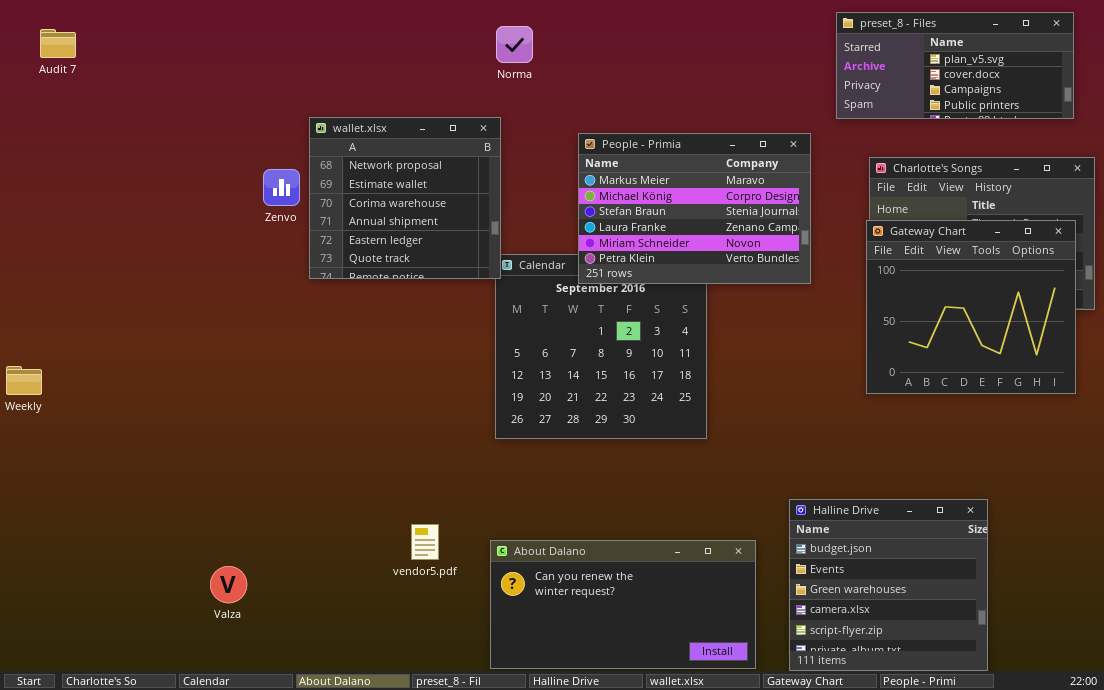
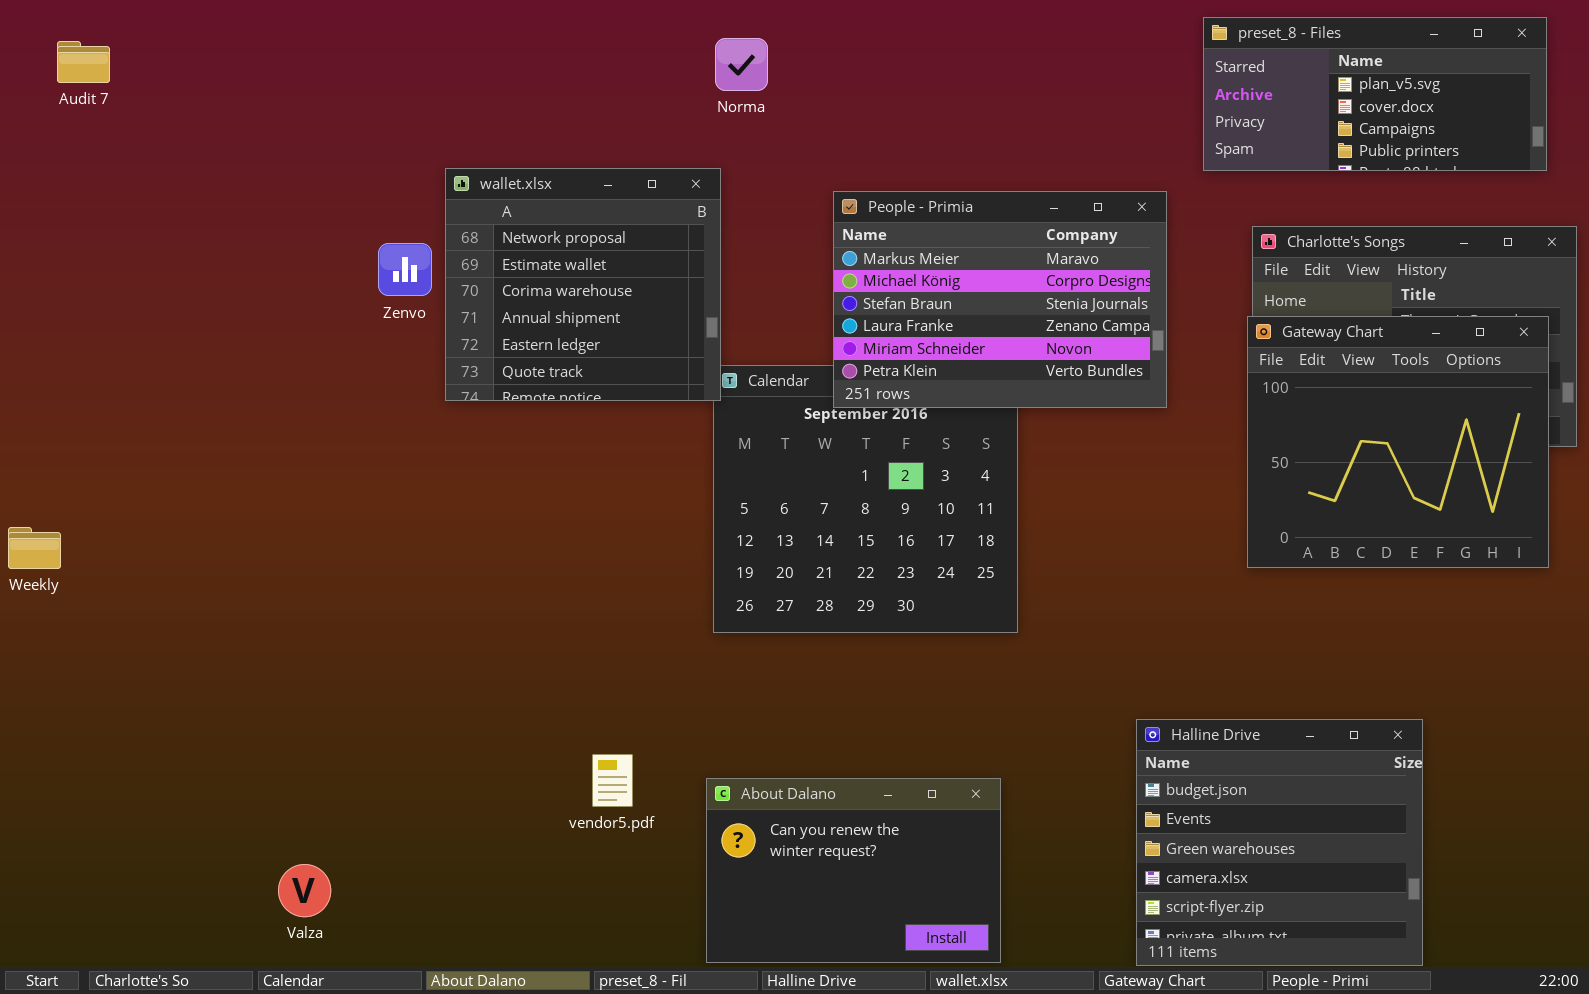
About Dalano: [490,540,756,669] -> [706,778,1001,963], resized
Valza: [210,566,247,603] -> [278,864,331,917], moved

